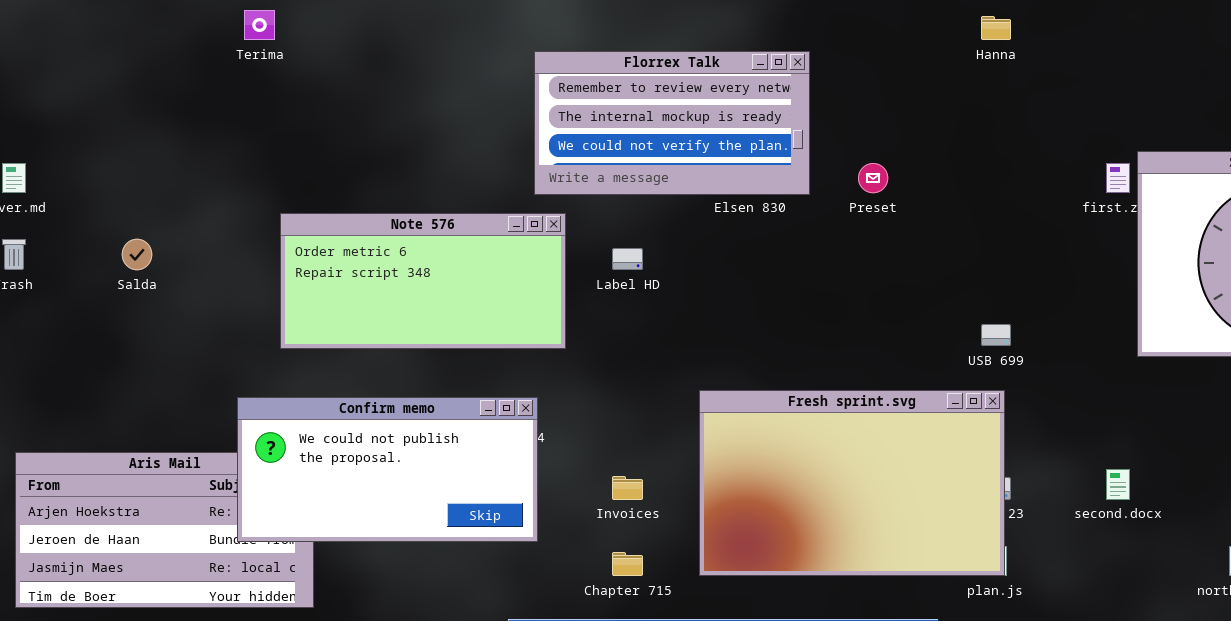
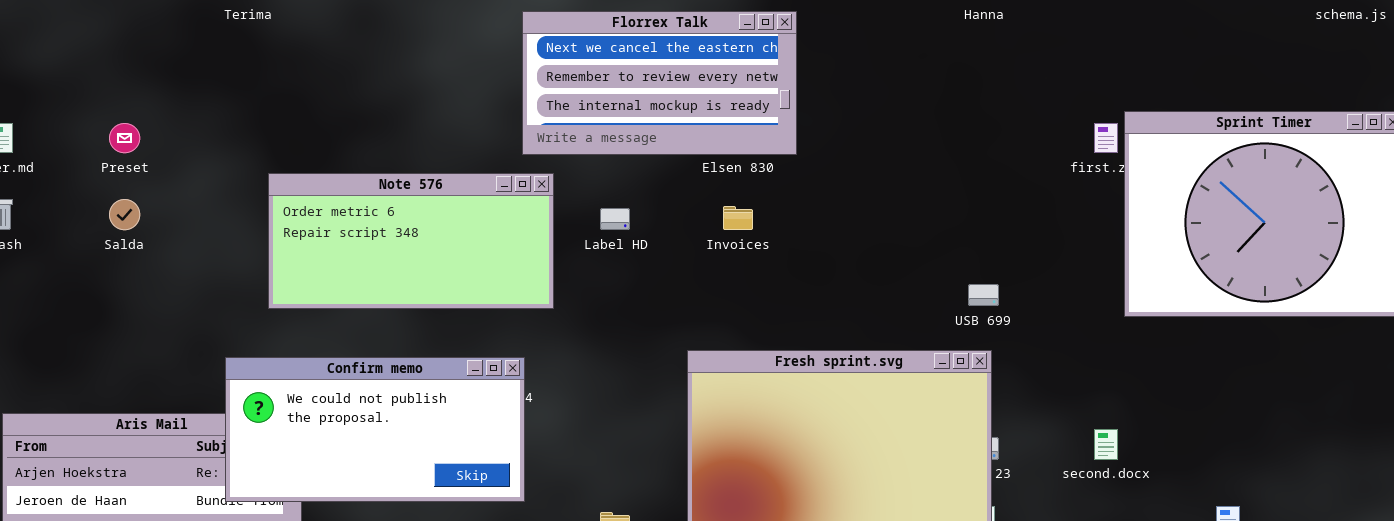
Florrex Talk: [534,51,810,195] -> [522,11,797,155], scrolled up 1 row
Preset: [858,163,888,193] -> [109,123,140,153], moved
Invoices: [612,476,643,500] -> [723,206,753,230], moved

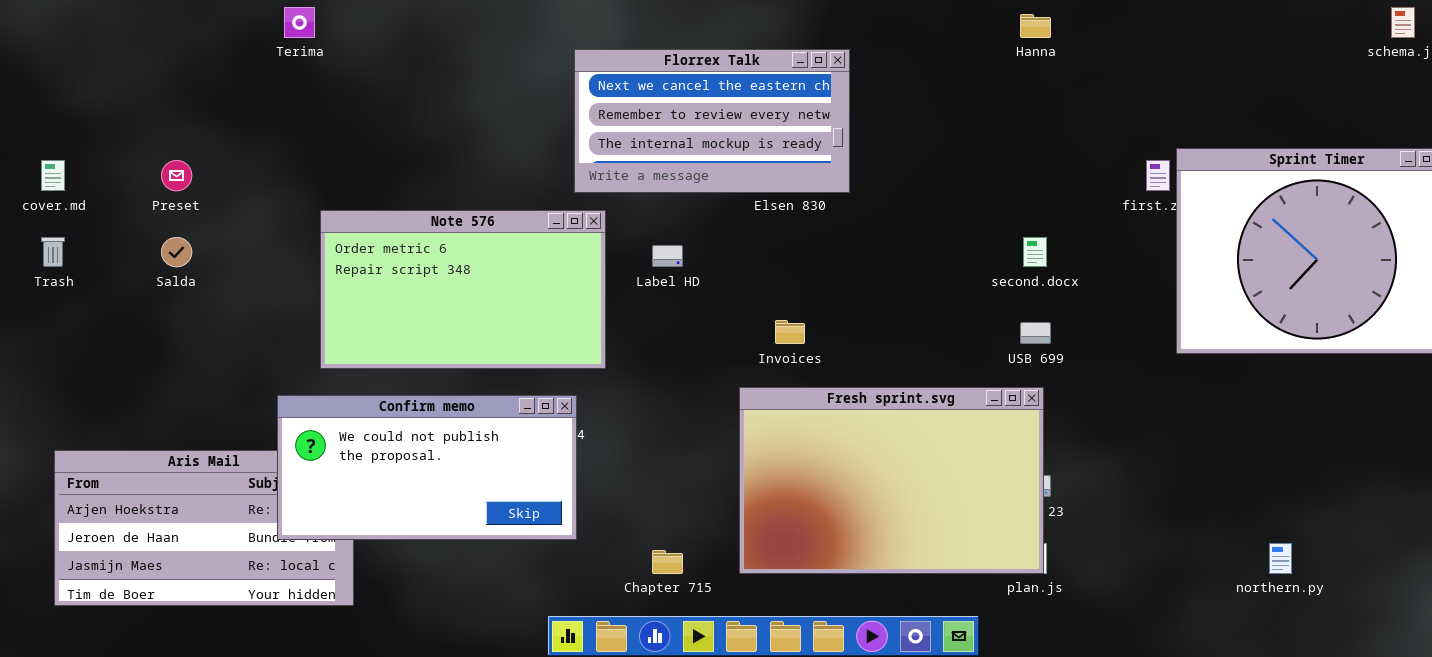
Note 576: [268,173,554,309] -> [320,210,606,369], resized
Invoices: [723,206,753,230] -> [775,320,805,344], moved
second.docx: [1094,429,1118,460] -> [1023,237,1047,267], moved

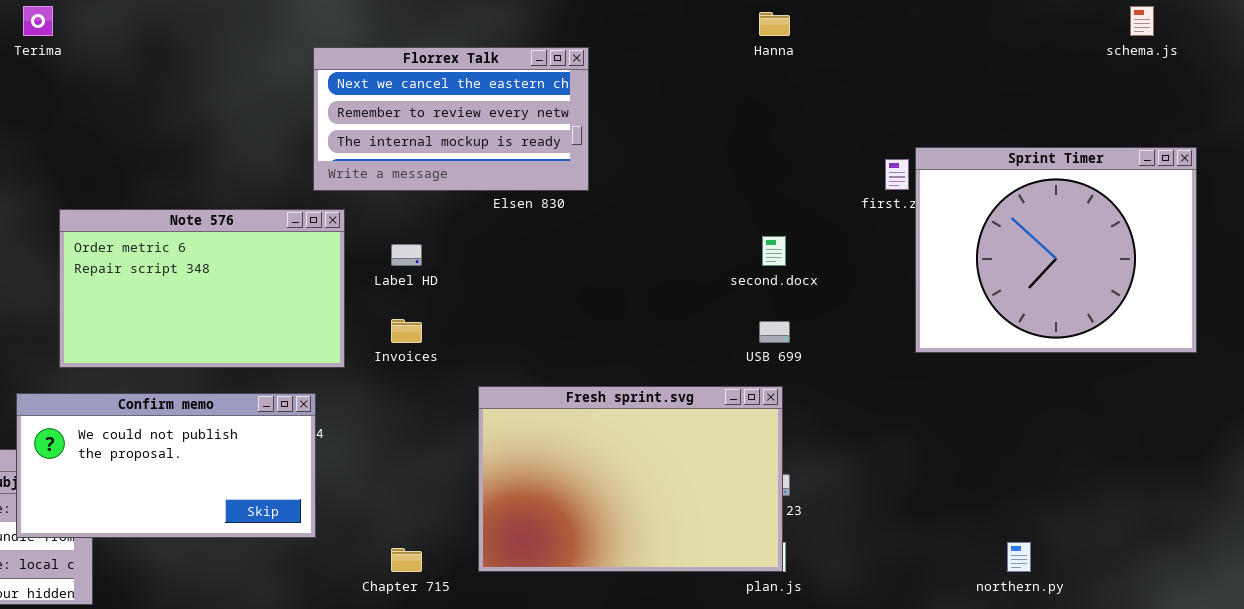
Invoices: [775,320,805,344] -> [391,319,422,343], moved

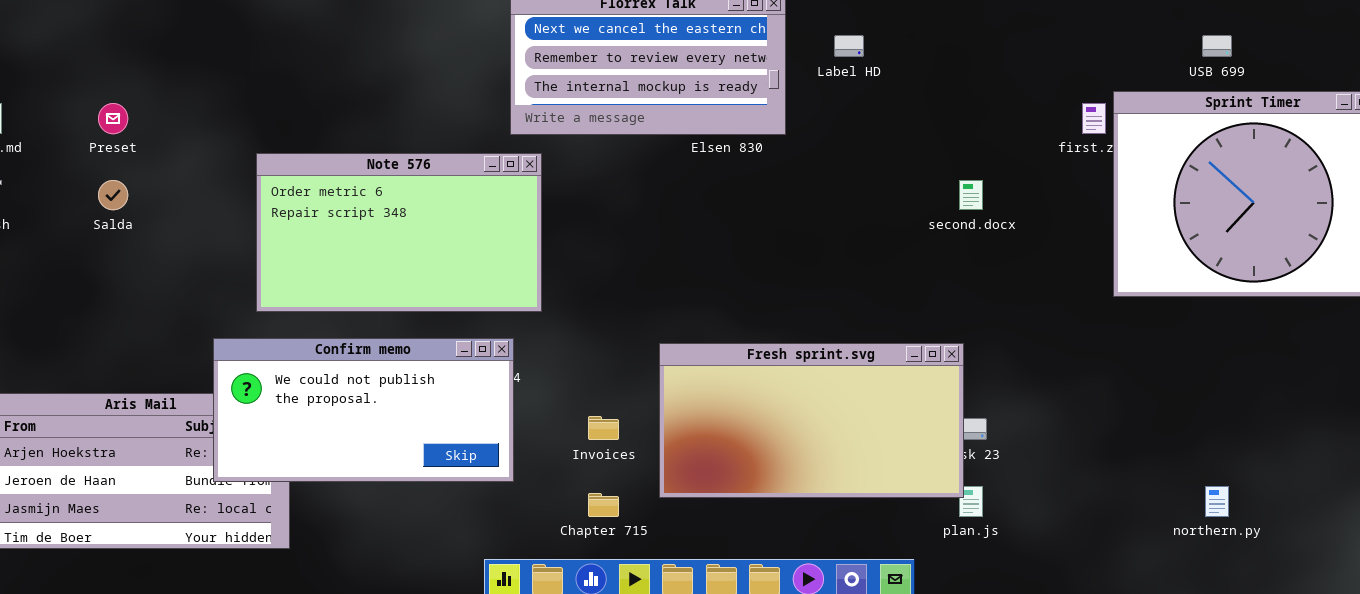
Label HD: [391,244,422,266] -> [834,35,864,57], moved
Invoices: [391,319,422,343] -> [588,416,619,440], moved
USB 699: [759,321,790,343] -> [1202,35,1232,57], moved
Fresh sprint.svg: [478,386,783,572] -> [659,343,964,498], moved, resized

